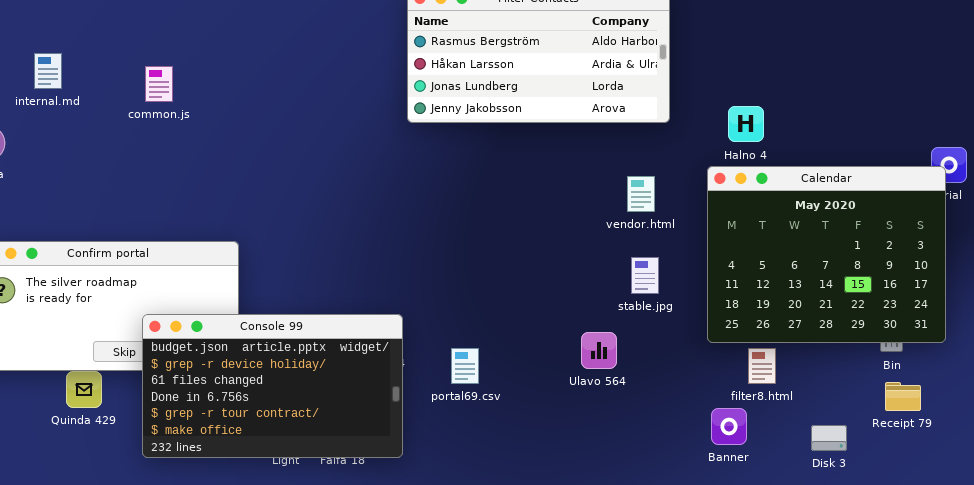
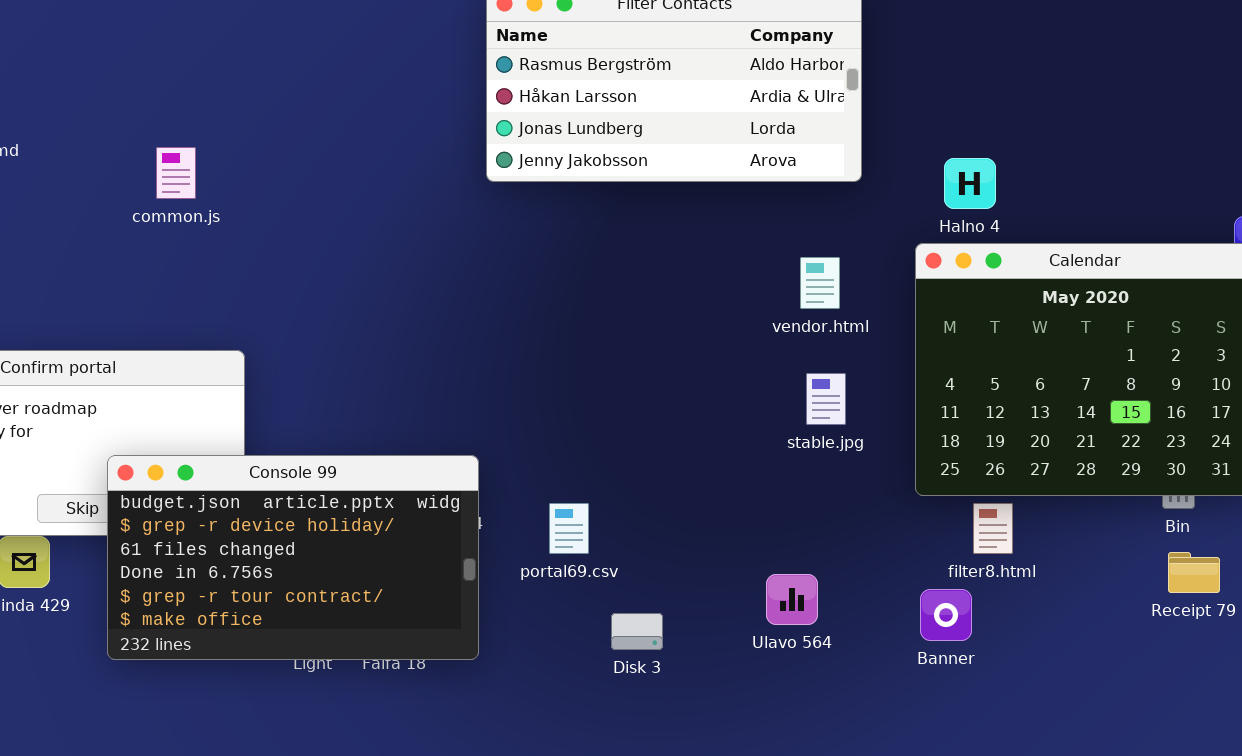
common.js: [145,66,173,102] -> [156,147,196,199], moved
Ulavo 564: [581,332,617,369] -> [766,574,818,625], moved
Disk 3: [811,425,847,451] -> [611,613,663,650], moved

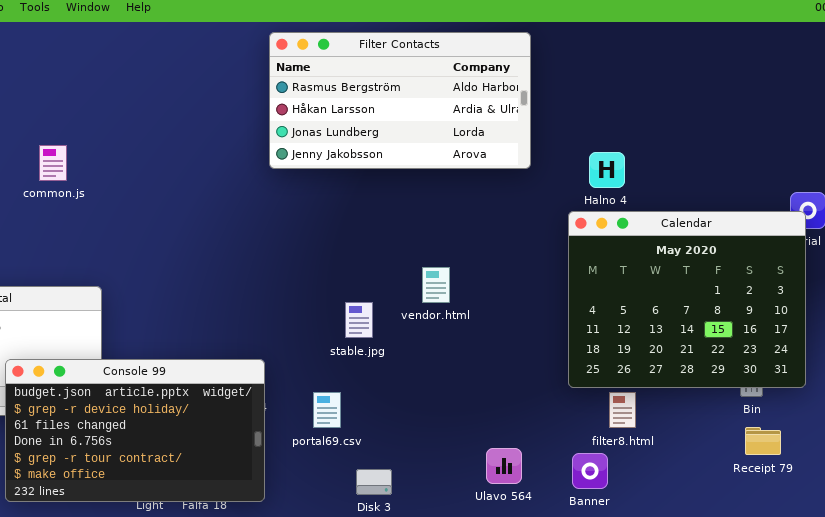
vendor.html: [800,257,840,309] -> [422,267,450,303], moved
stable.jpg: [806,373,846,425] -> [345,302,373,338], moved
Ulavo 564: [766,574,818,625] -> [486,448,522,484], moved

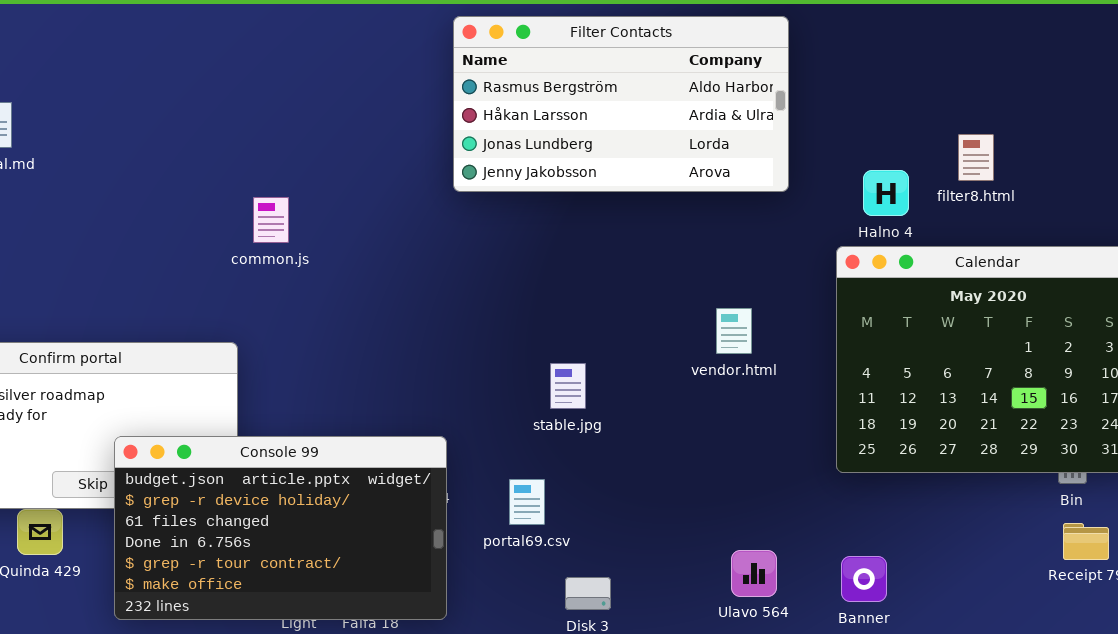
common.js: [39,145,67,181] -> [253,197,289,243], moved
vendor.html: [422,267,450,303] -> [716,308,752,354], moved
filter8.html: [609,392,636,428] -> [958,134,994,181], moved

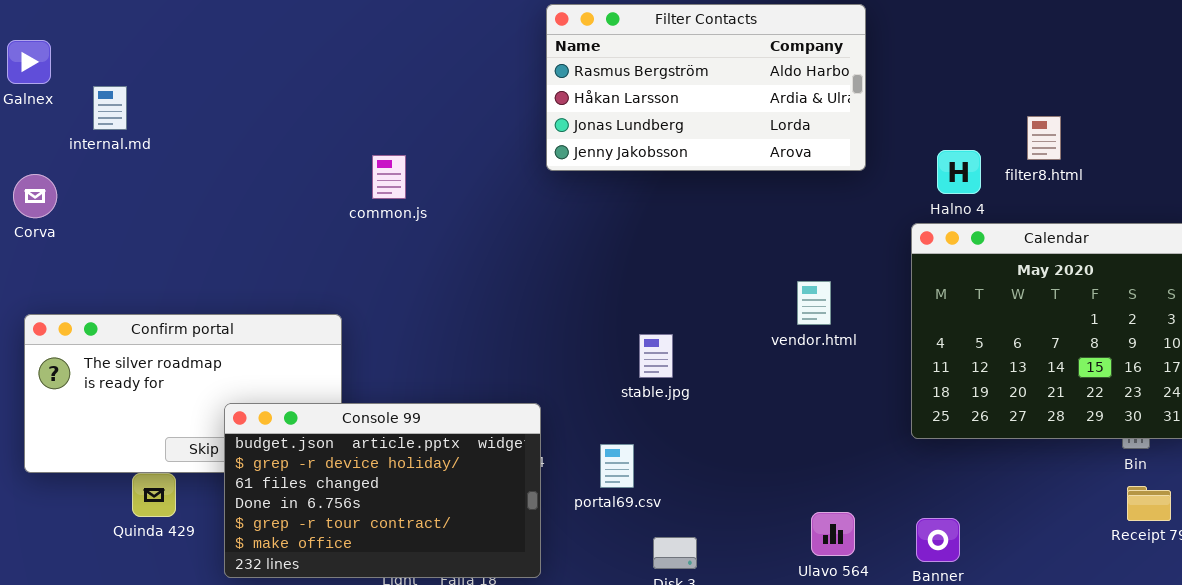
common.js: [253,197,289,243] -> [372,155,406,199], moved

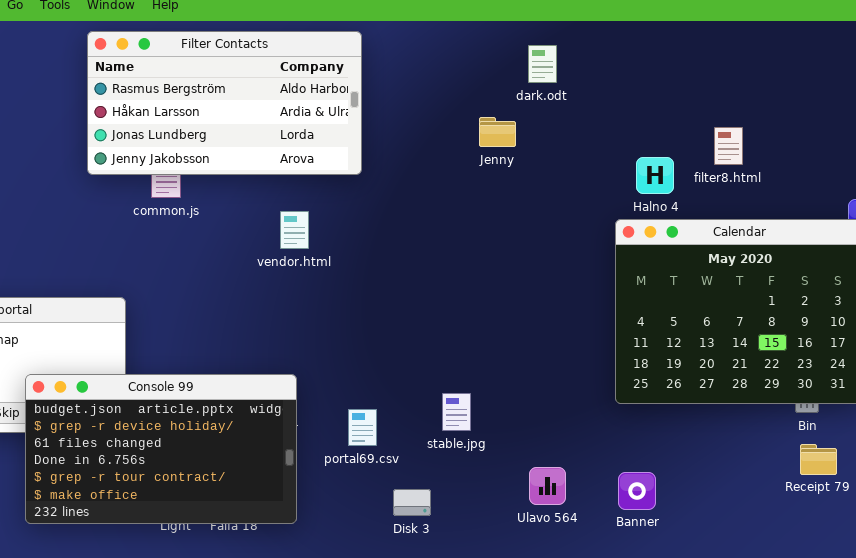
Filter Contacts: [546,4,866,171] -> [87,31,362,175], moved
vendor.html: [797,281,831,325] -> [280,211,309,249], moved
stable.jpg: [639,334,673,378] -> [442,393,471,431], moved

